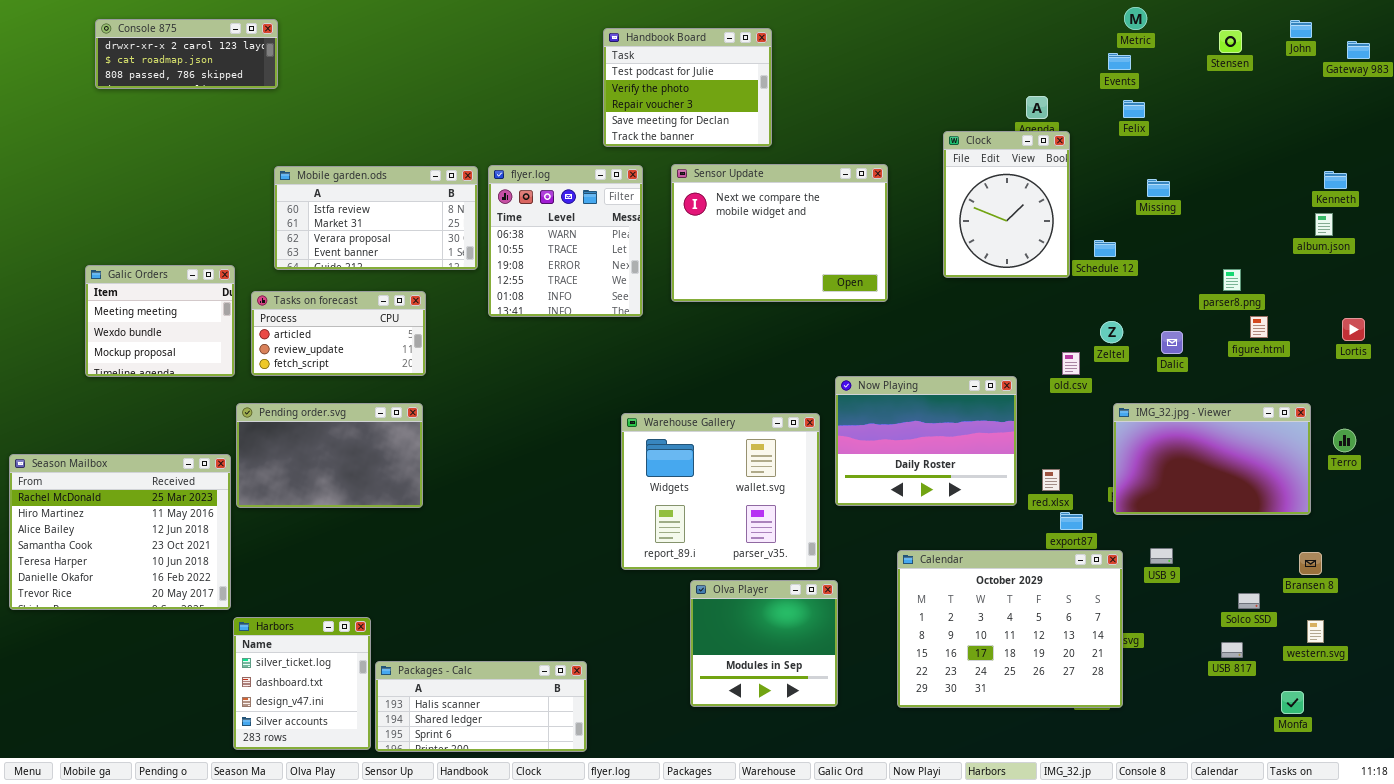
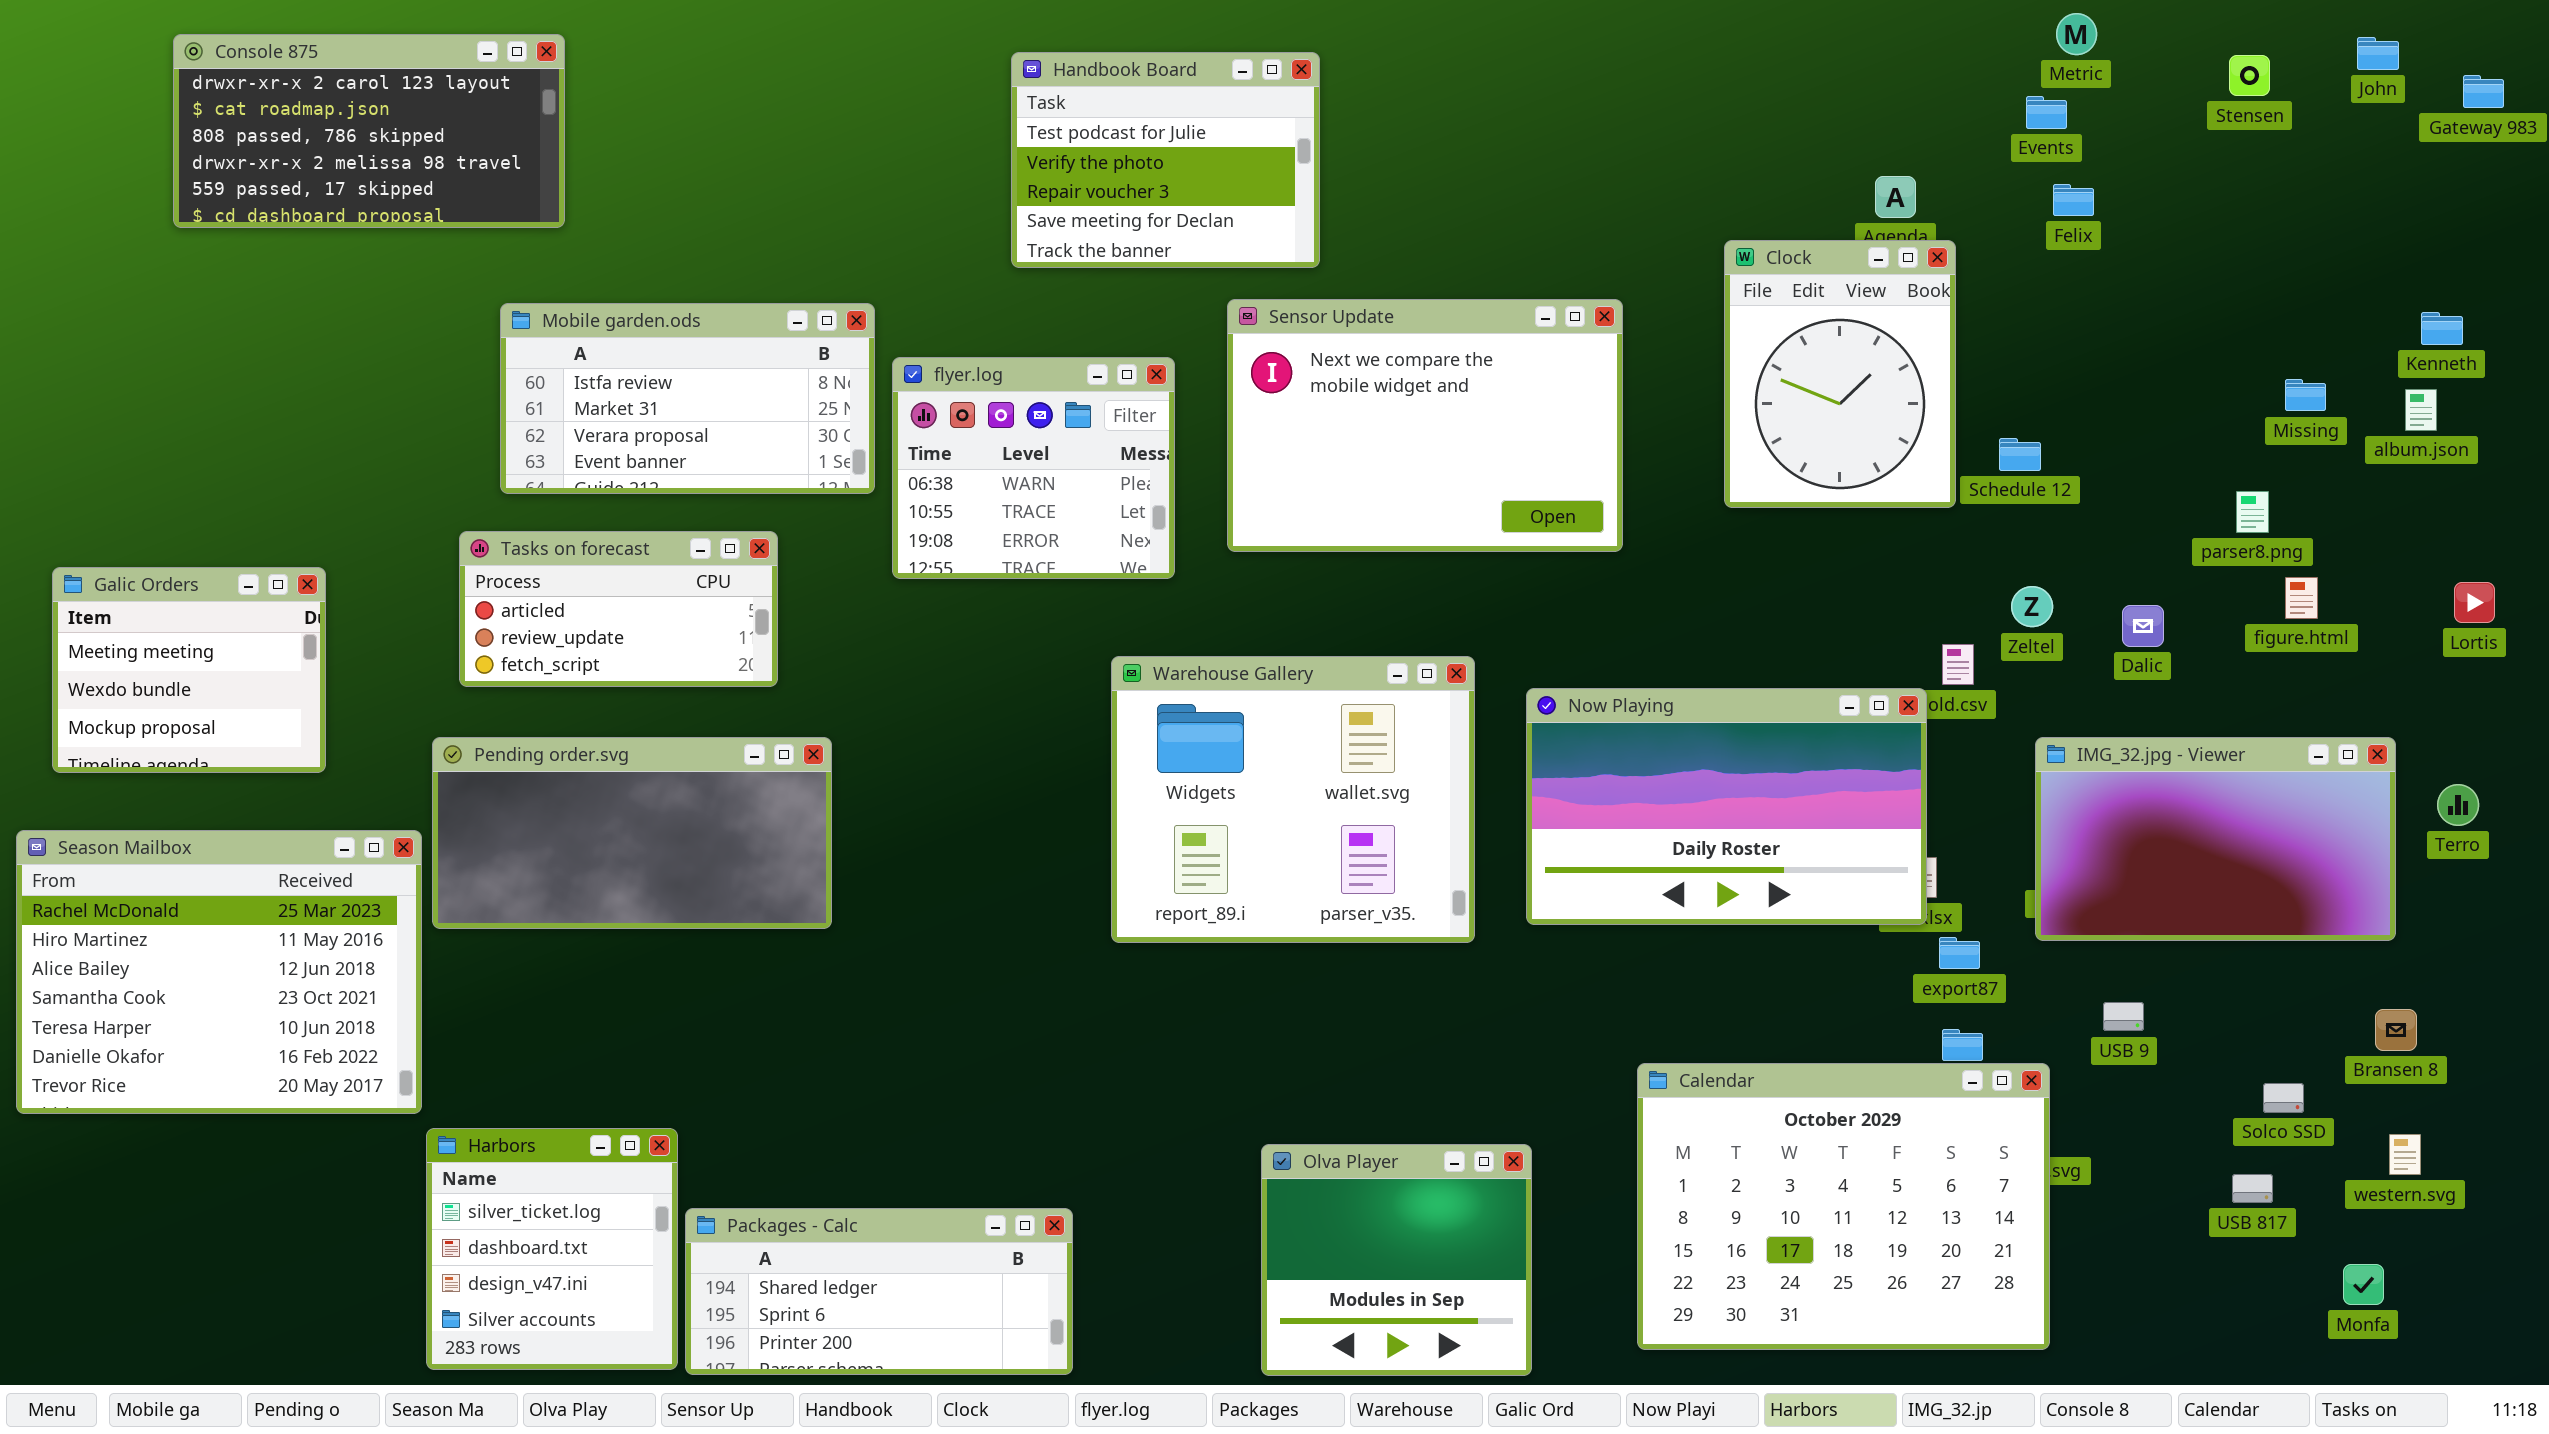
Console 875: [95,19,278,89] -> [173,34,565,228], resized
Handbook Board: [603,28,772,147] -> [1011,52,1320,268], moved
flyer.log: [488,165,643,317] -> [892,357,1175,579], resized
Missing: [1147,179,1170,197] -> [2285,379,2326,411], moved
Galic Orders: [85,265,235,377] -> [52,567,326,773], moved
Now Playing: [835,376,1017,506] -> [1526,688,1927,925], resized
Pending order.svg: [236,403,423,508] -> [432,737,832,929], resized
Warehouse Gallery: [621,413,820,570] -> [1111,656,1475,943], moved
Calendar: [897,550,1123,708] -> [1637,1063,2050,1350], moved
Olva Player: [690,580,838,707] -> [1261,1144,1532,1376], moved
Packages - Calc: [375,661,587,752] -> [685,1208,1073,1375], scrolled down 1 row

